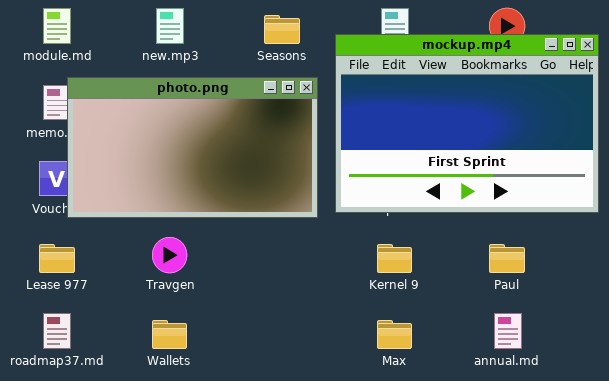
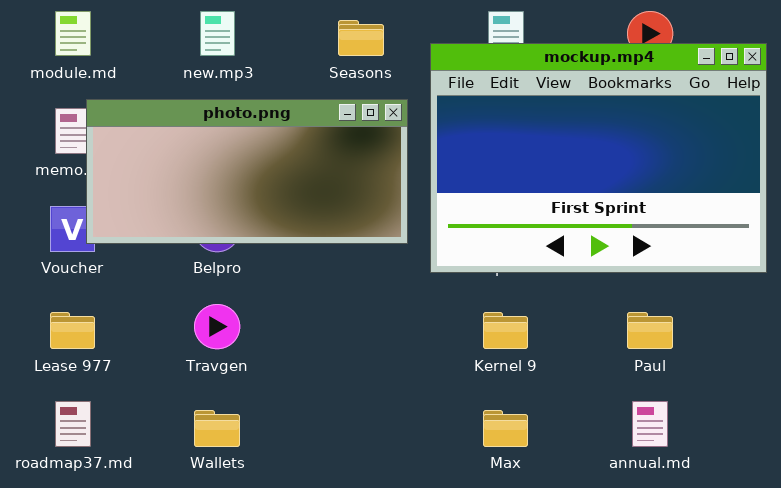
photo.png: [67,77,318,218] -> [86,99,408,244], resized

